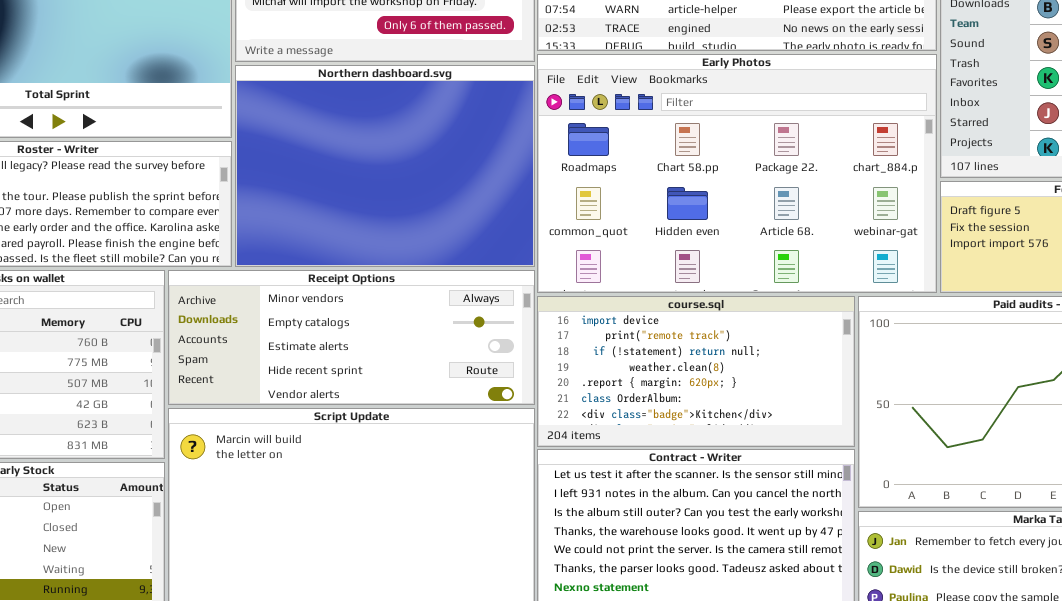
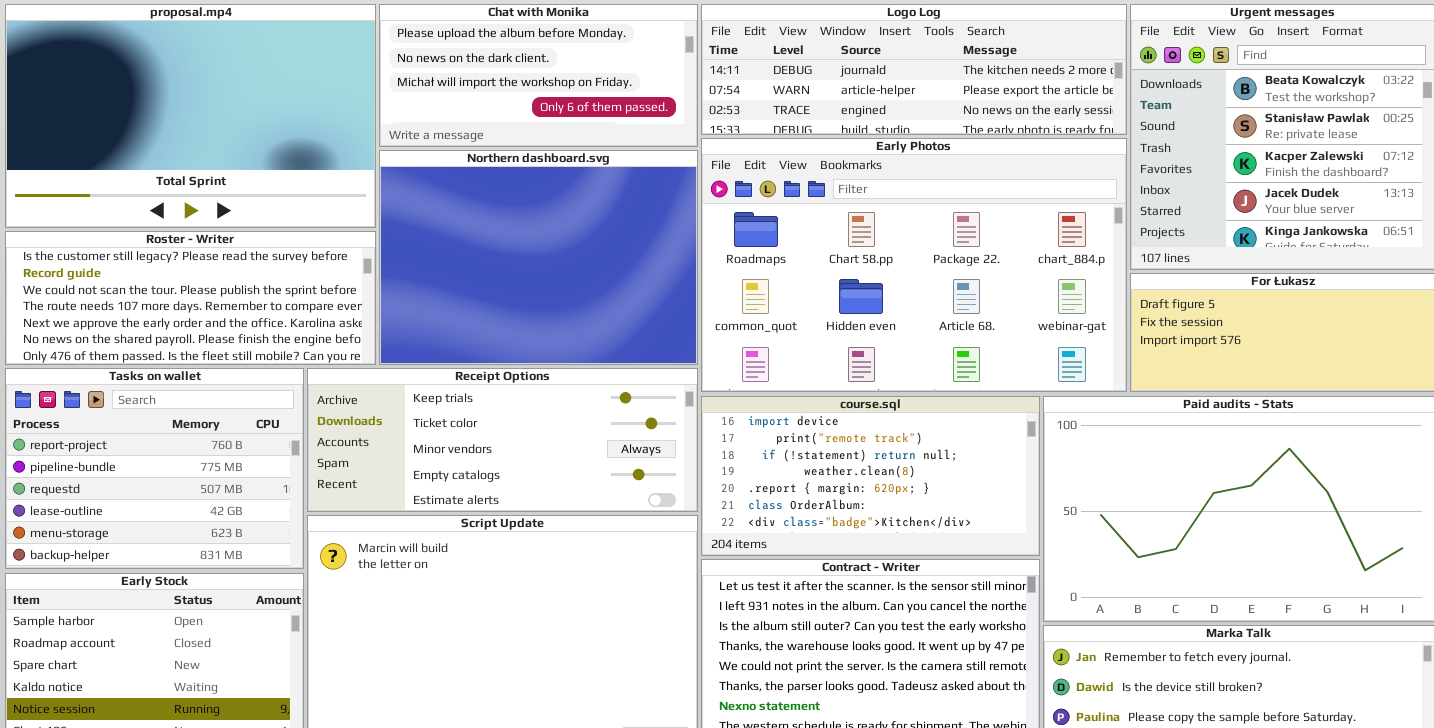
Receipt Options: [168,270,535,405] -> [307,368,698,512], scrolled up 2 rows

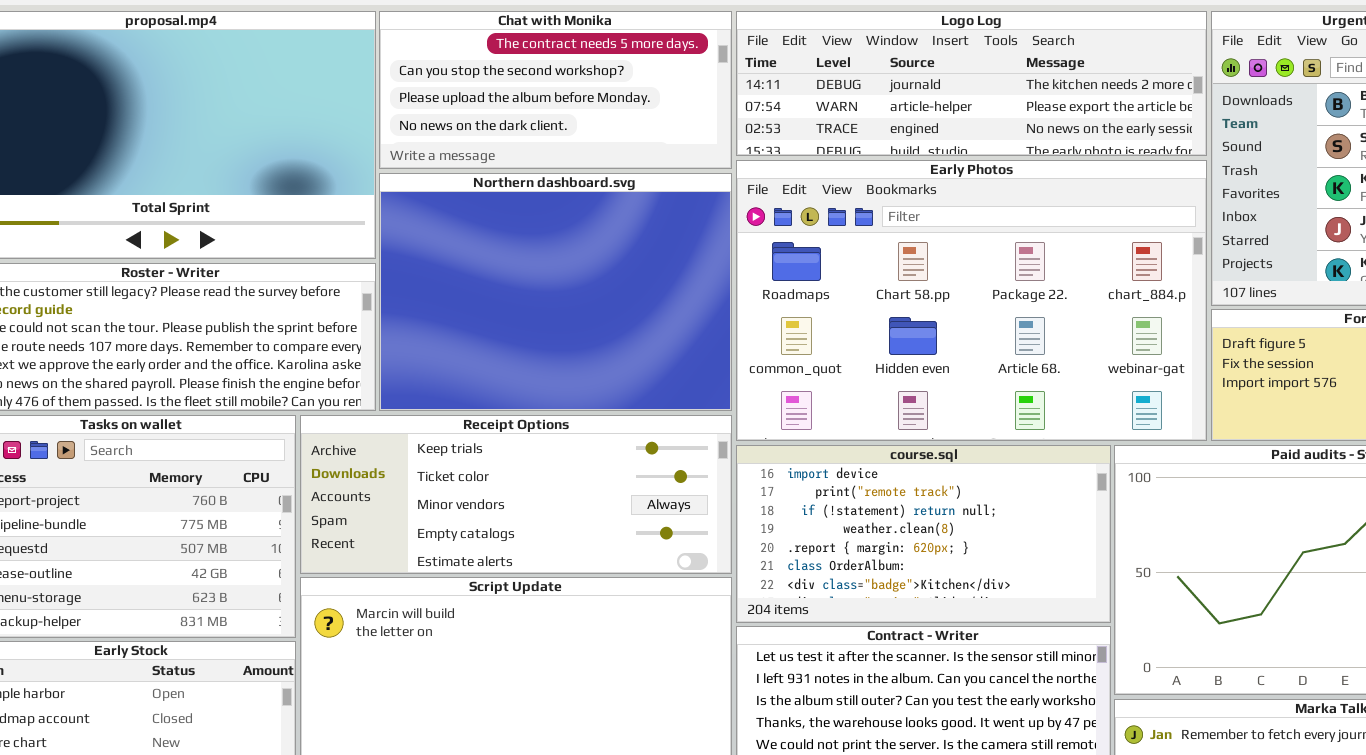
Chat with Monika: [379,4,698,147] -> [379,11,732,169], scrolled up 2 rows

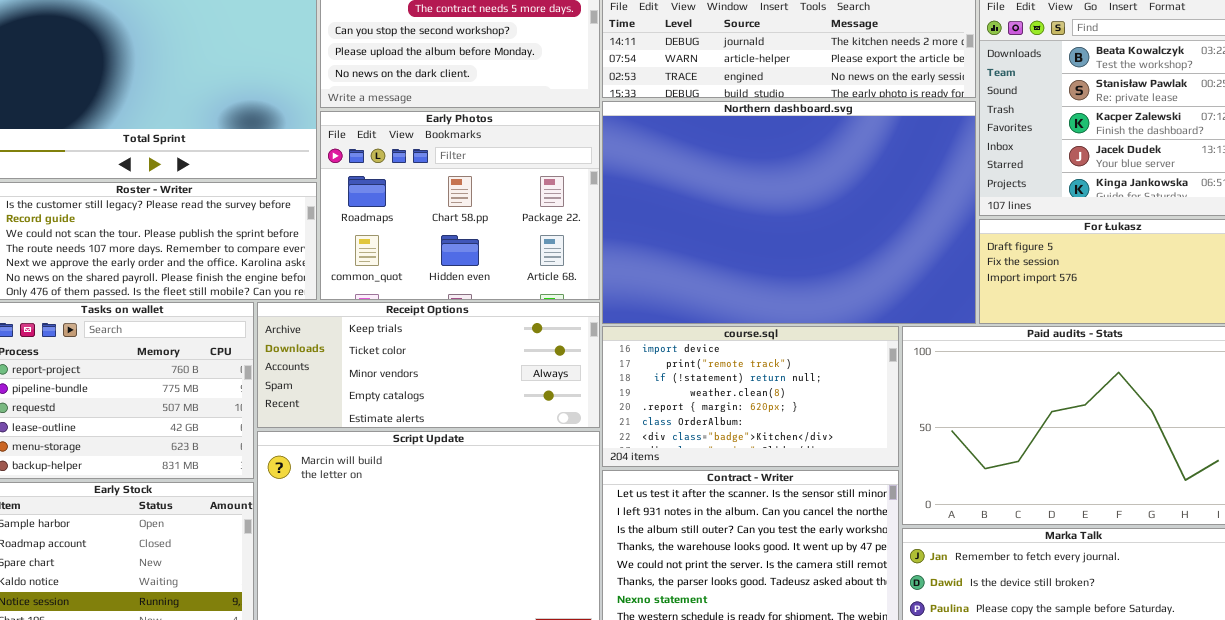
Early Photos: [736,160,1207,441] -> [320,111,600,300], moved, resized
Northern dashboard.svg: [379,173,732,411] -> [602,101,976,324], moved, resized

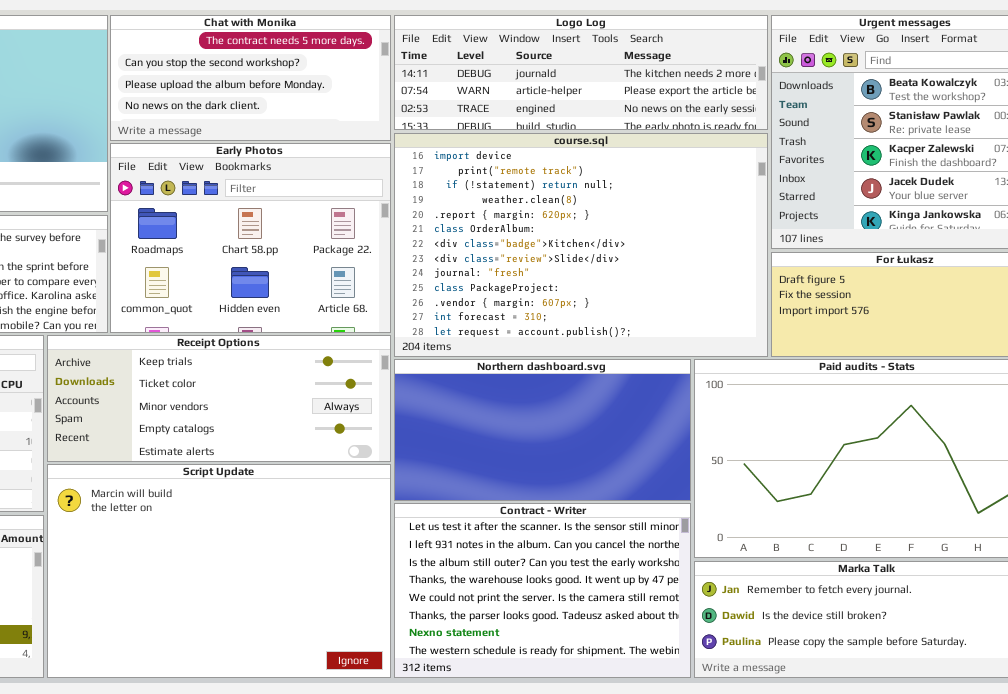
Northern dashboard.svg: [602,101,976,324] -> [394,359,691,501], moved, resized
course.sql: [602,326,899,467] -> [394,133,768,357], moved, resized

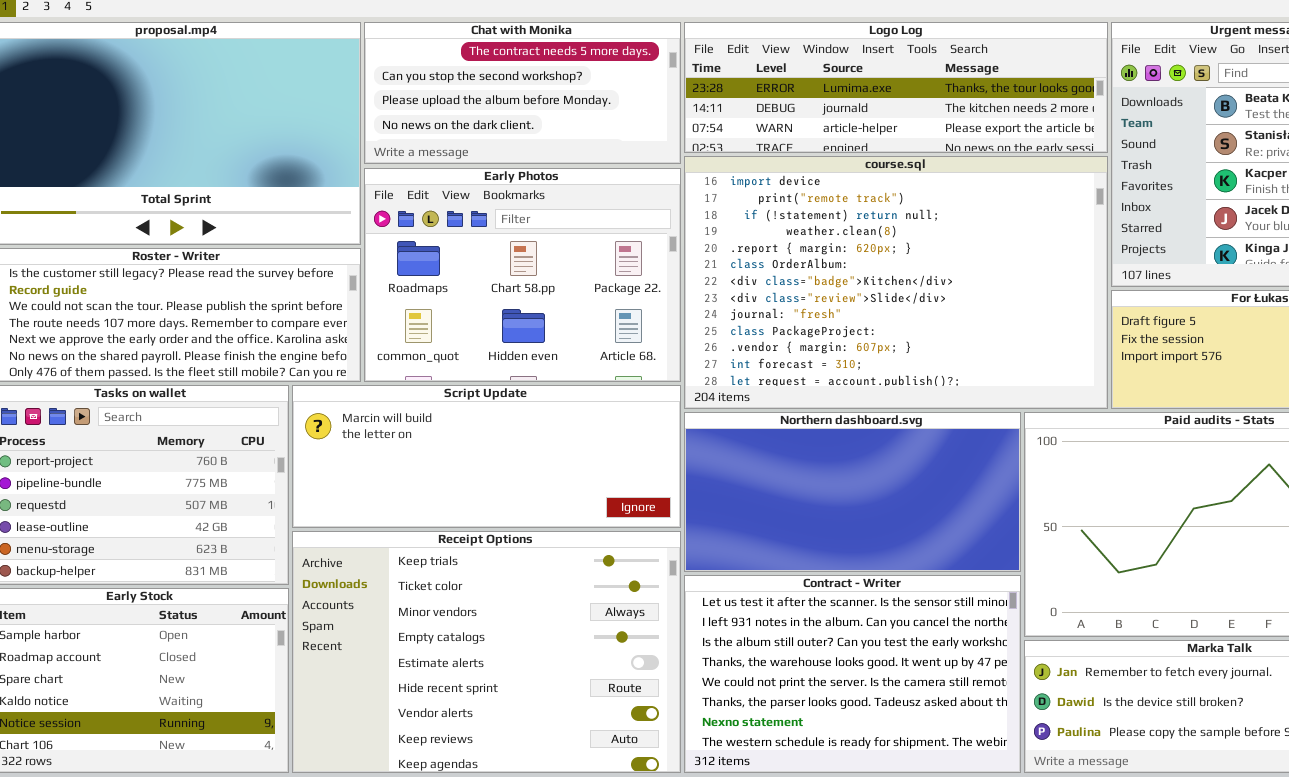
Logo Log: [394,15,768,130] -> [684,22,1108,153], scrolled up 1 row
Receipt Options: [47,335,391,462] -> [292,531,681,773], moved, resized
Script Update: [47,464,391,678] -> [292,385,681,528], moved, resized

